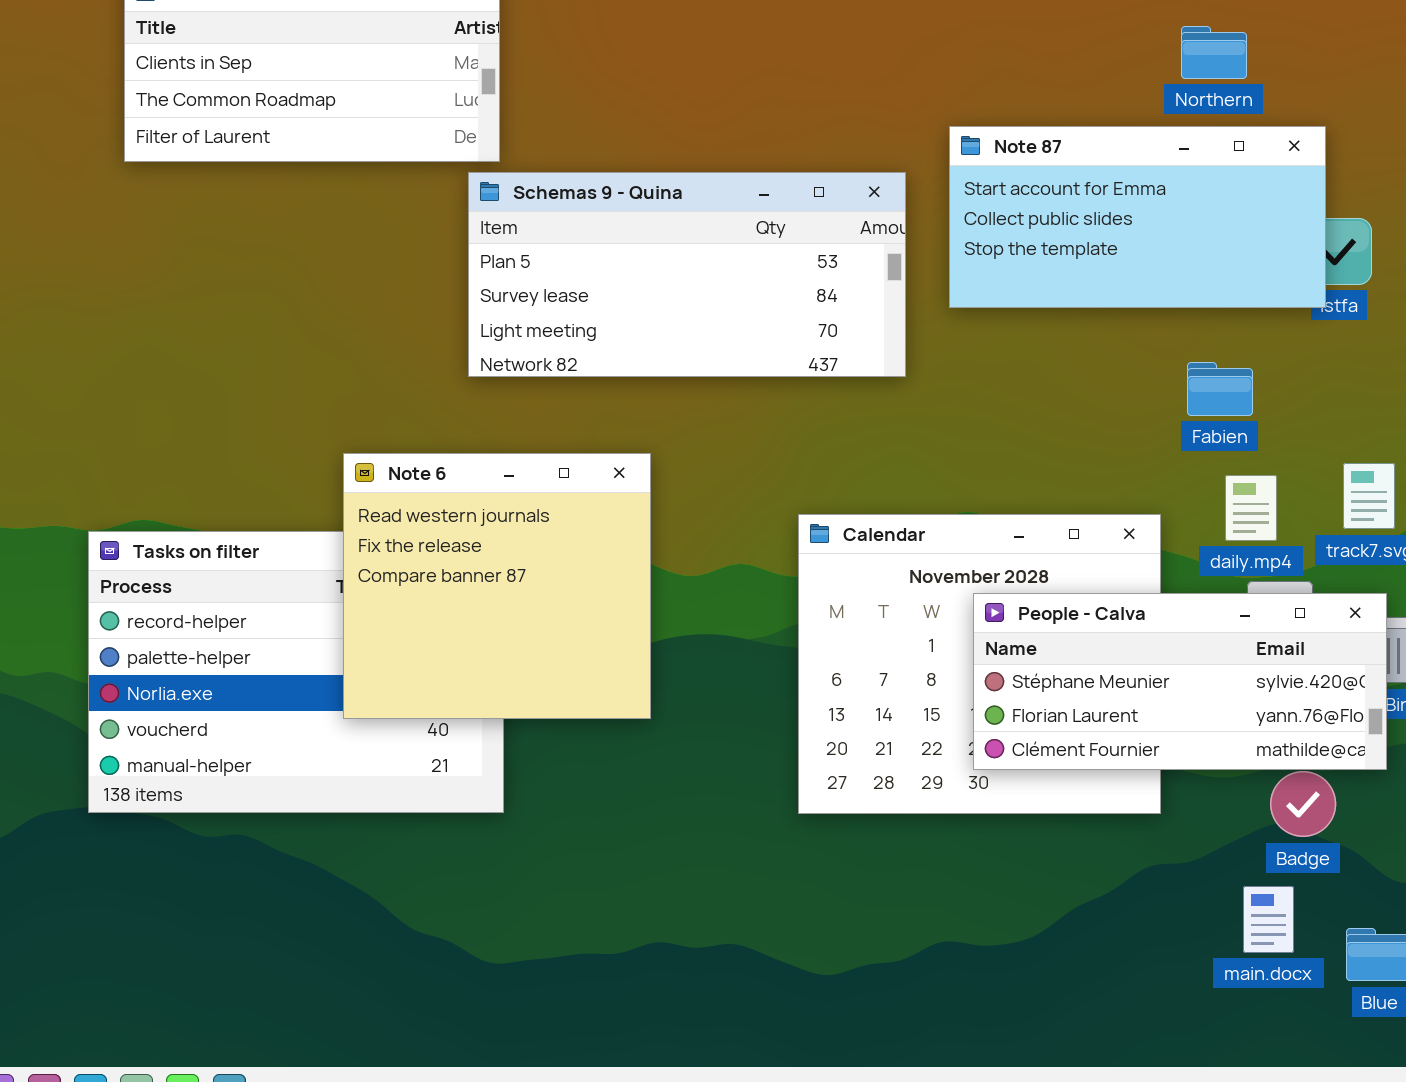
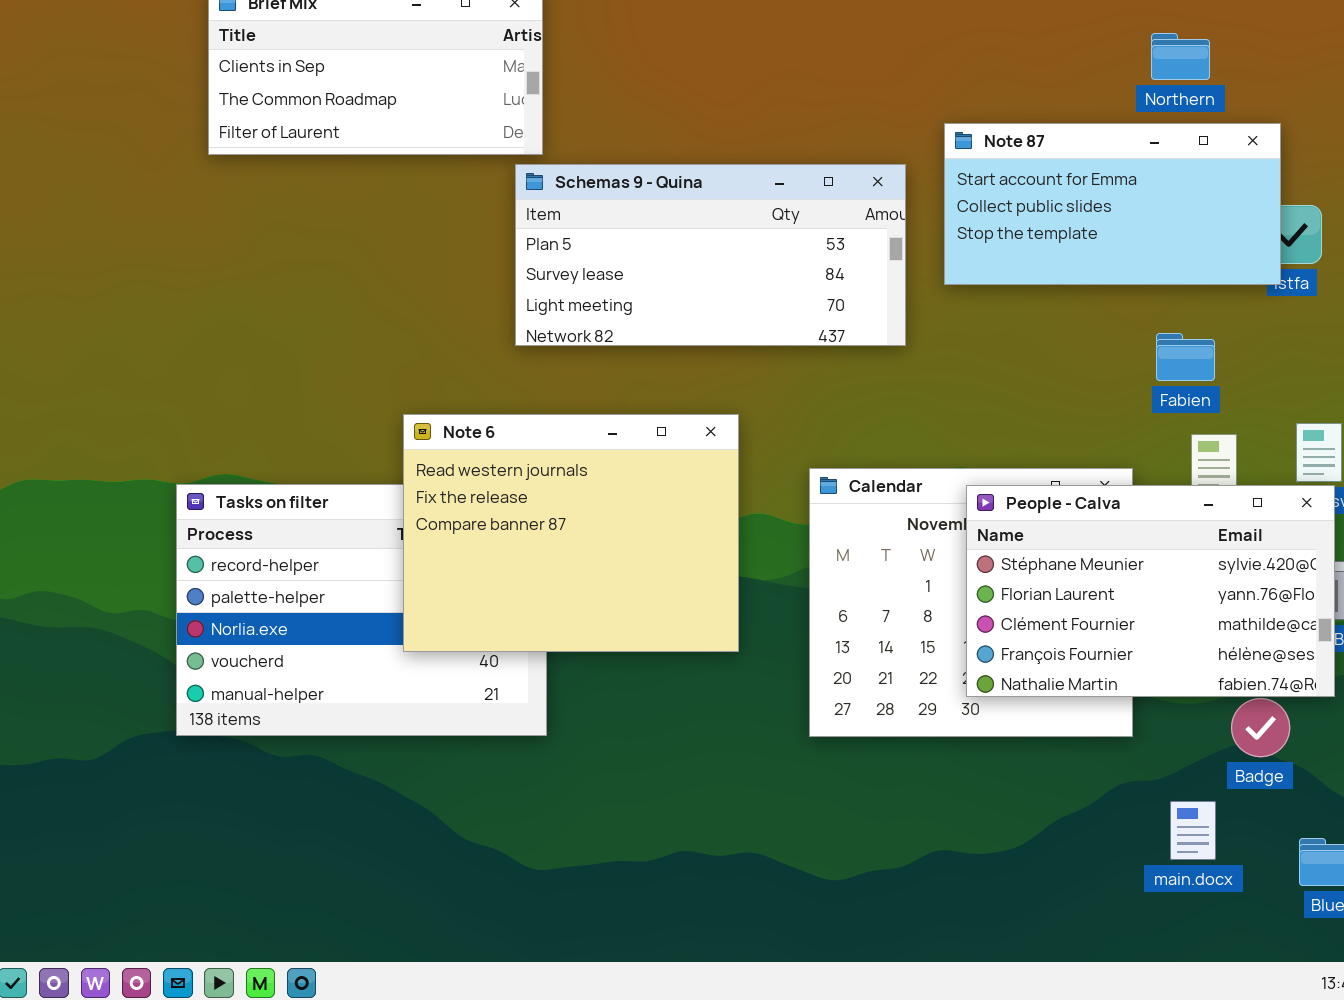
Note 6: [343,453,651,719] -> [403,414,739,652], resized
People - Calva: [973,593,1387,770] -> [966,485,1335,697], resized
main.docx: [1243,886,1294,953] -> [1170,801,1216,860], moved

